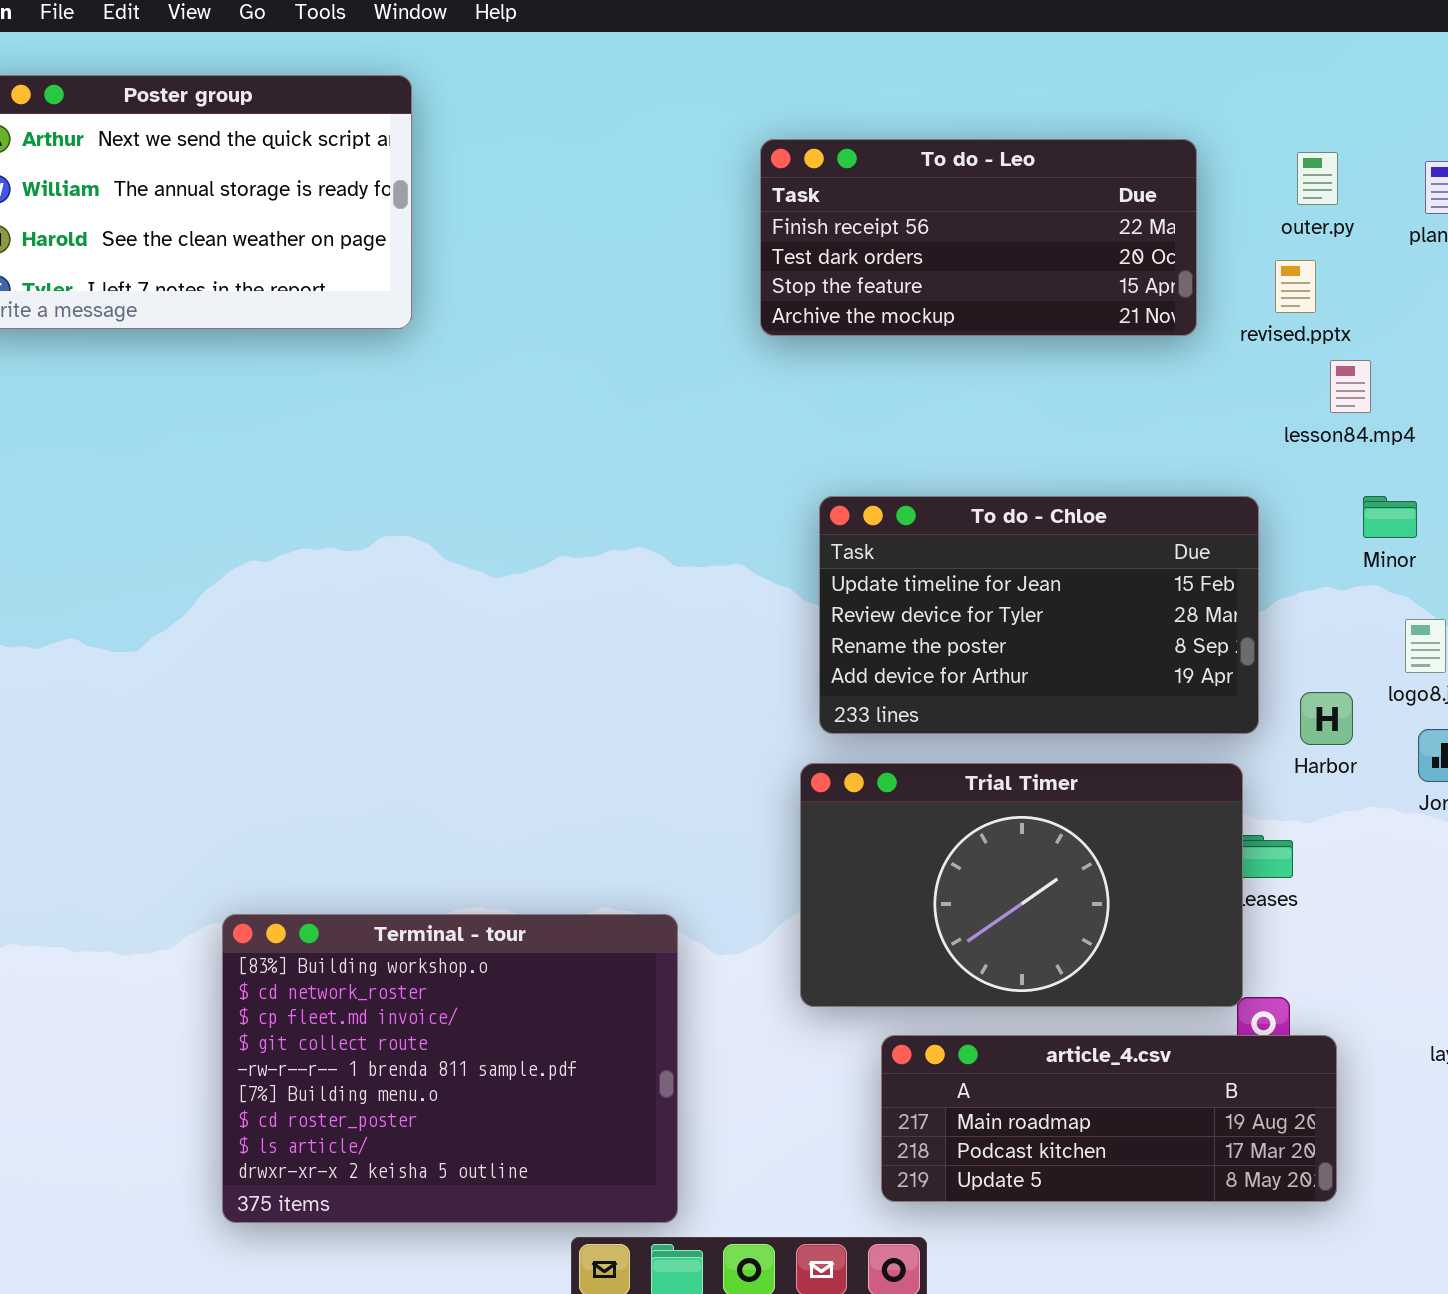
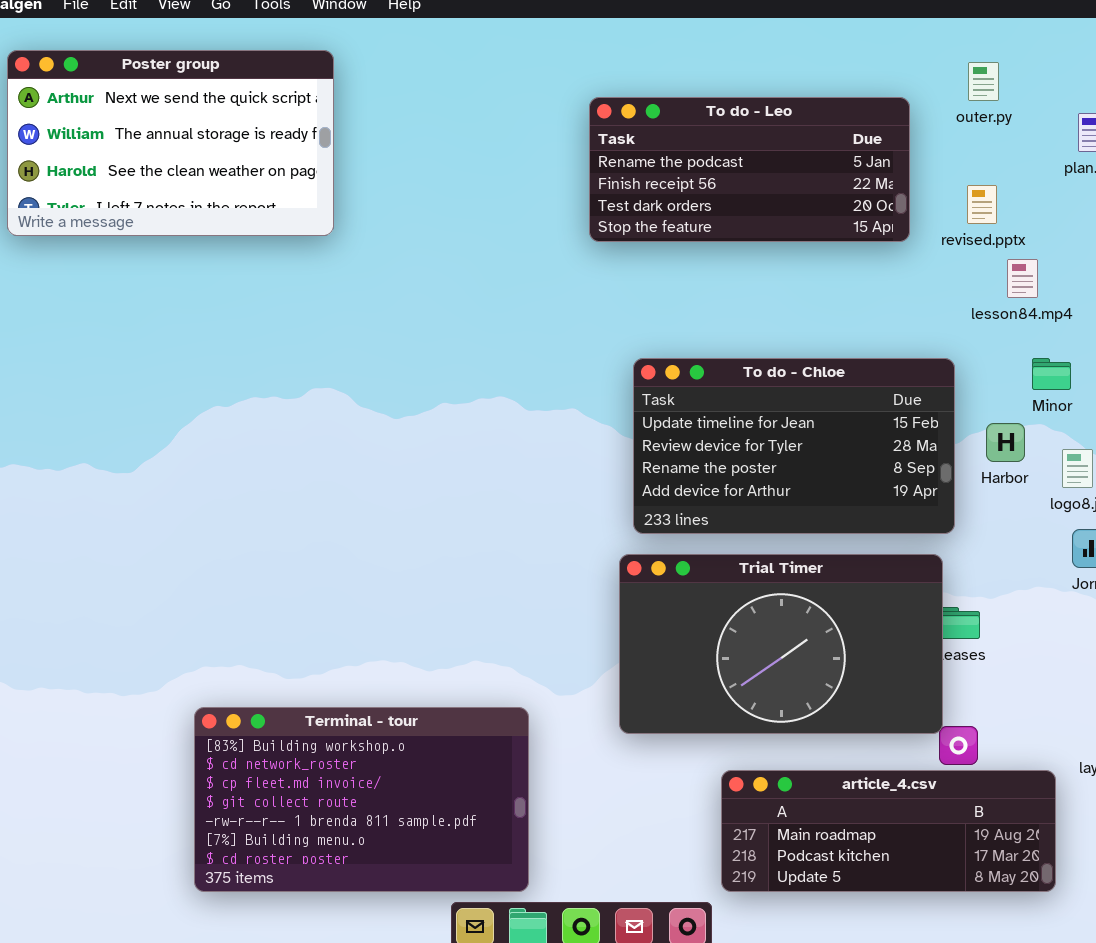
To do - Leo: [760,139,1197,336] -> [589,97,910,242], scrolled up 1 row
outer.py: [1297,152,1338,205] -> [968,62,999,101], moved
Harbor: [1300,692,1353,745] -> [986,423,1025,462], moved
Terminal - tour: [222,914,678,1223] -> [194,707,529,892], resized
article_4.csv: [881,1035,1337,1202] -> [721,770,1056,892], moved

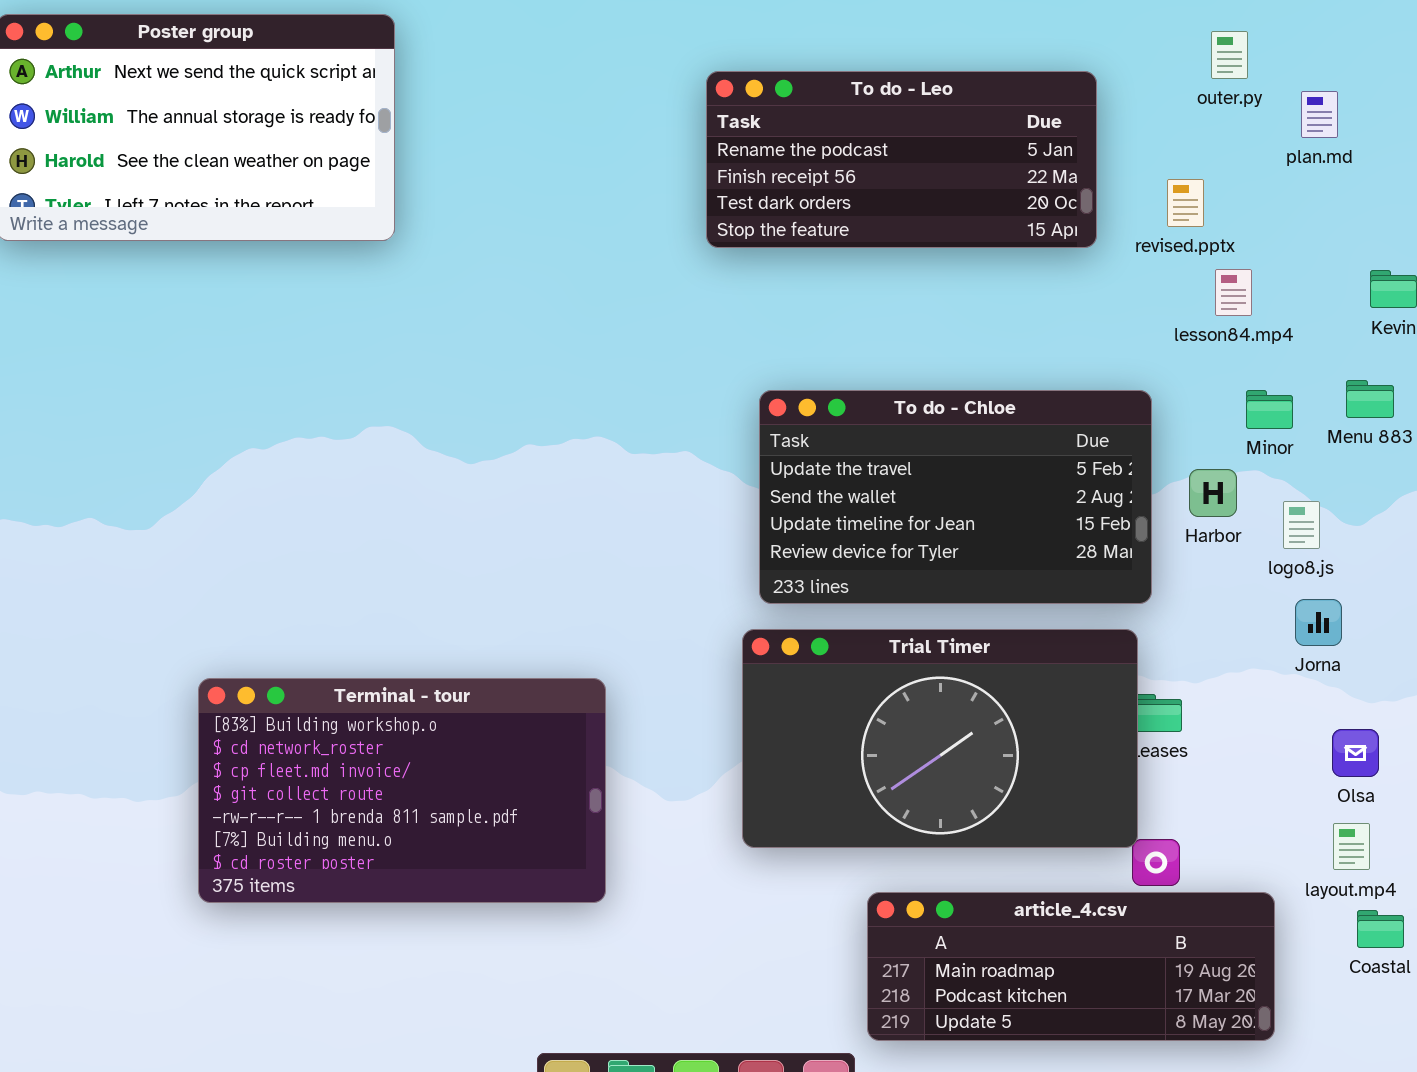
outer.py: [968,62,999,101] -> [1211,31,1248,79], moved
To do - Chloe: [633,358,955,534] -> [759,390,1152,604], scrolled up 2 rows
Terminal - tour: [194,707,529,892] -> [198,678,606,903], moved

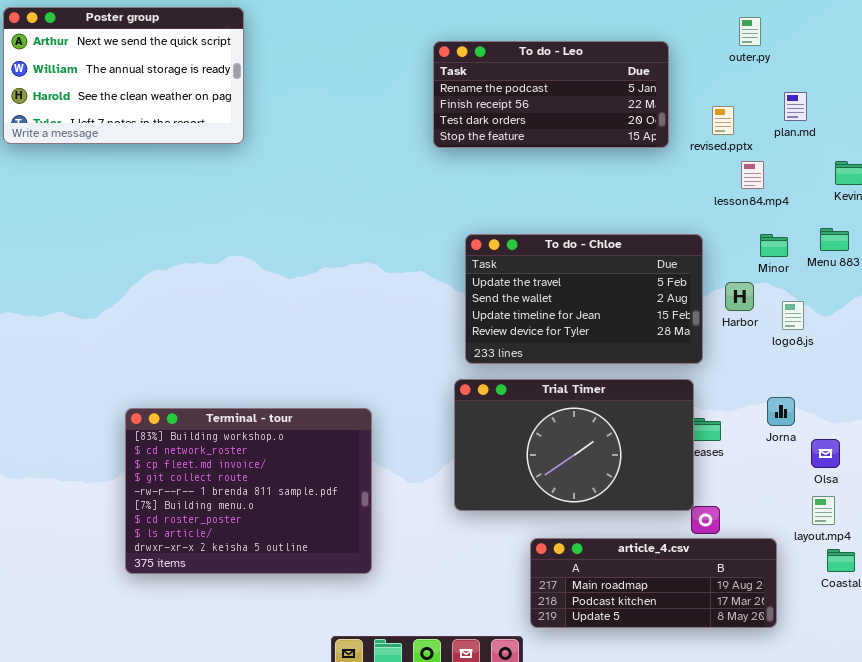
plan.md: [1301,91,1338,138] -> [784,92,807,121], moved
Jorna: [1295,599,1342,646] -> [767,397,795,426], moved
Terminal - tour: [198,678,606,903] -> [125,408,372,574], resized

